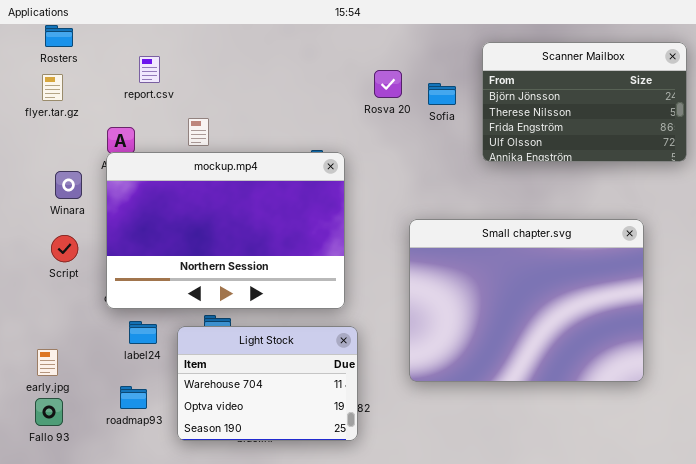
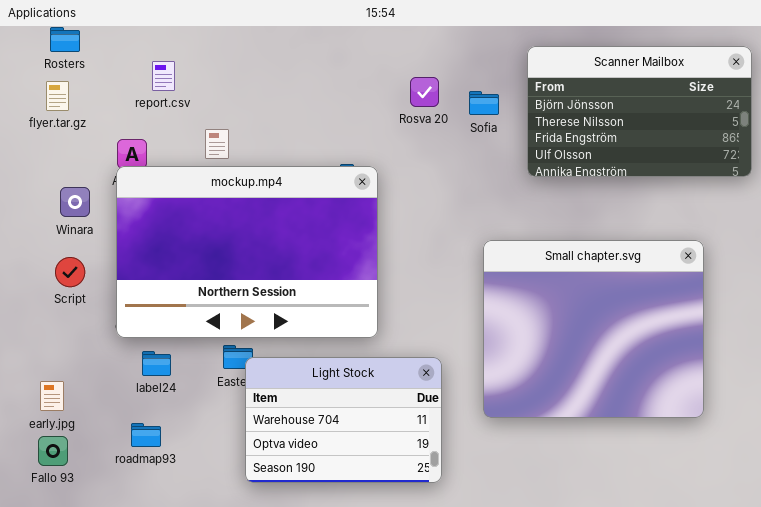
Small chapter.svg: [409,219,644,382] -> [483,240,704,418], resized
Light Stock: [177,326,358,441] -> [245,357,442,483], moved

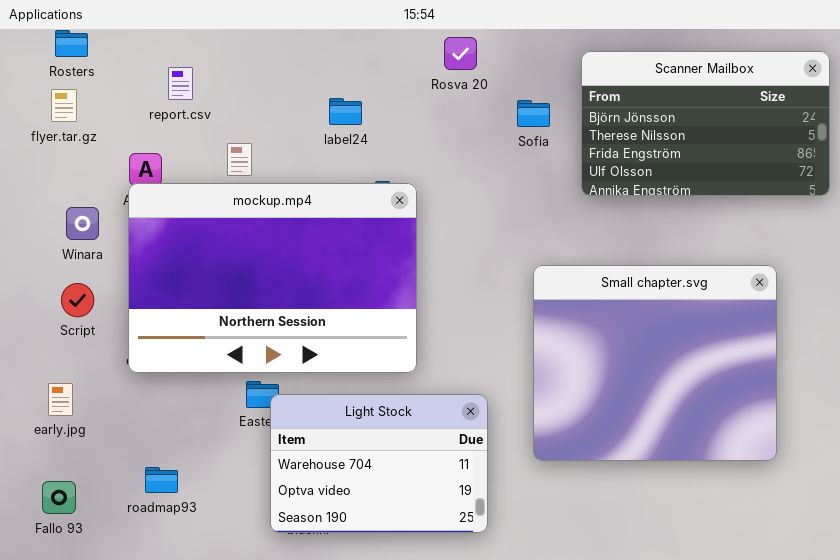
Rosva 20: [410,77,439,107] -> [444,37,477,70], moved
label24: [142,351,171,376] -> [329,98,362,125], moved
early.jpg: [40,381,64,411] -> [48,383,73,416], moved

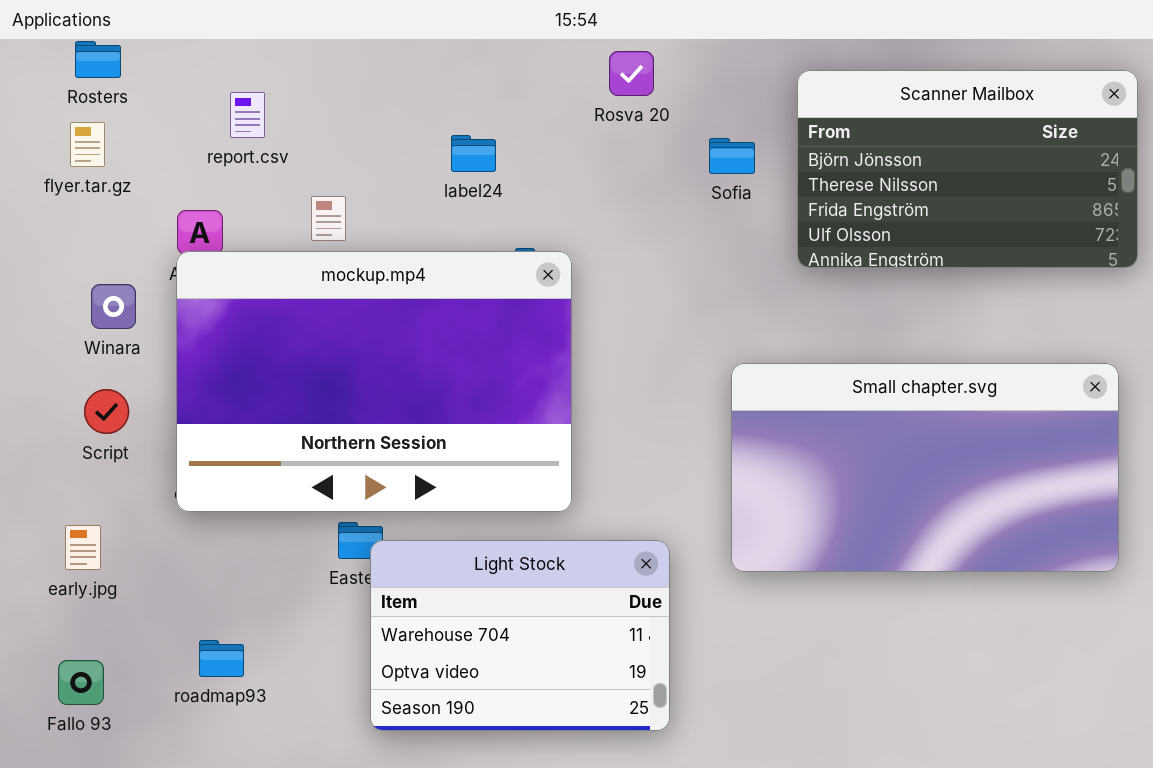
Small chapter.svg: [533,265,777,461] -> [731,363,1119,572], resized

